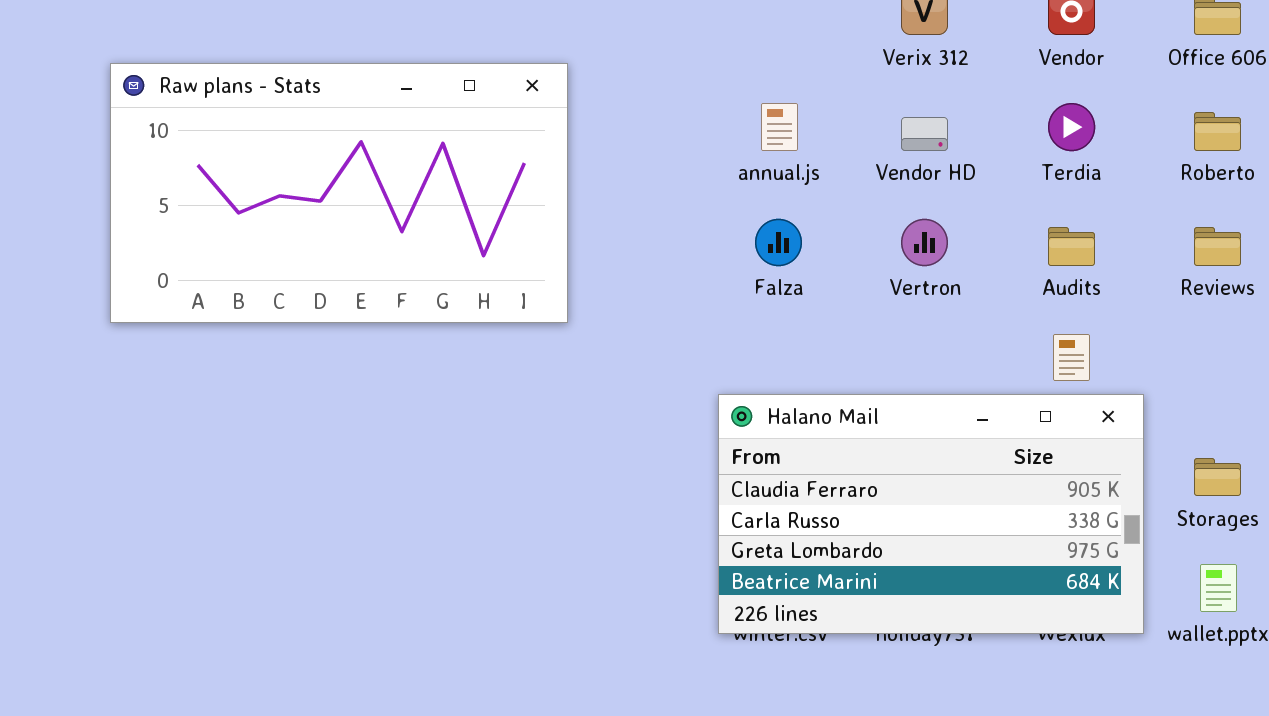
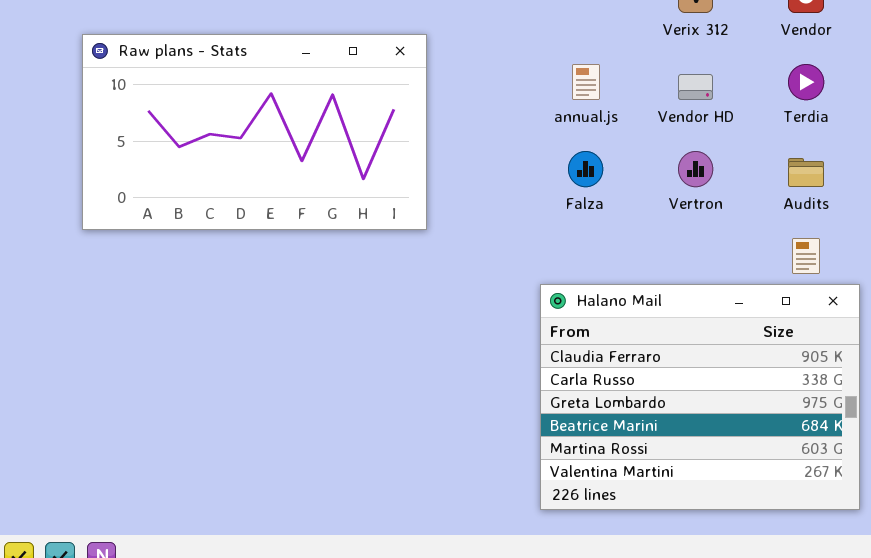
Halano Mail: [718,394,1144,634] -> [540,284,860,510], resized

